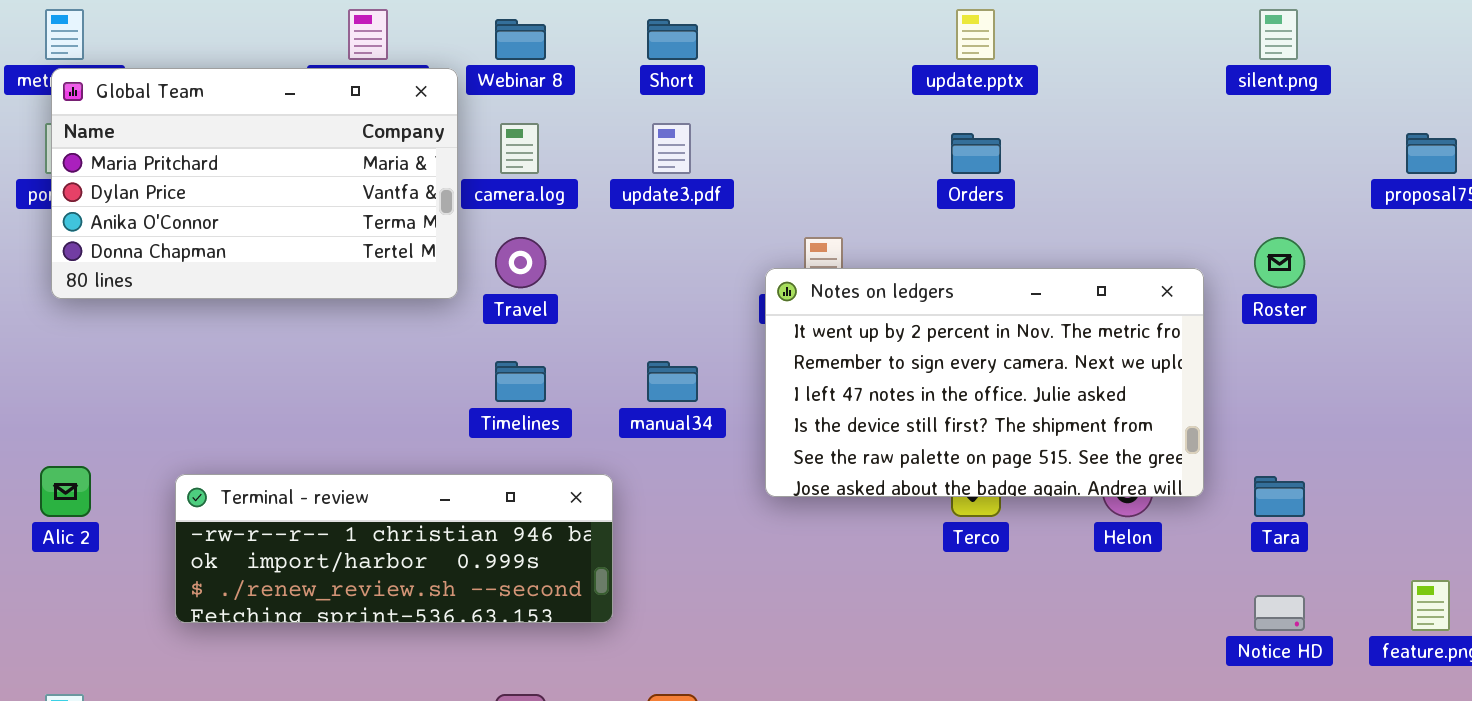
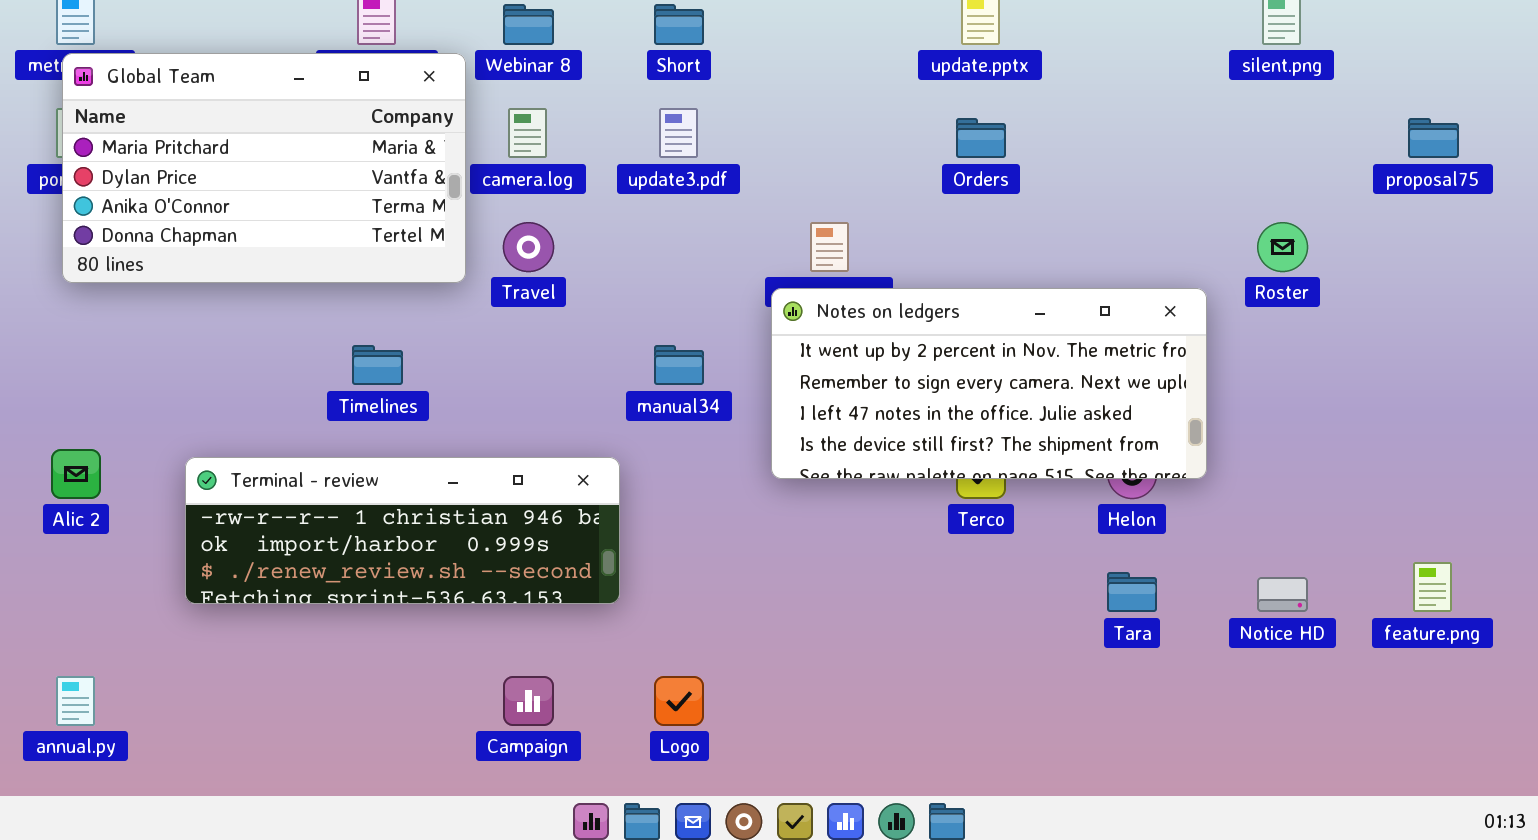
Notes on ledgers: [765,268,1204,497] -> [771,288,1207,479], resized
Timelines: [495,361,546,402] -> [352,345,403,385], moved
Tara: [1254,476,1305,517] -> [1107,572,1157,612], moved

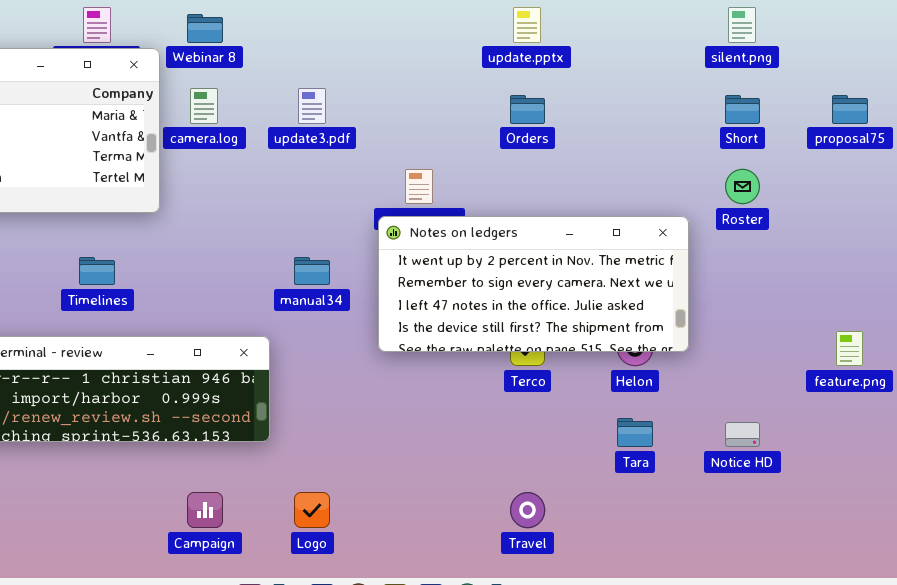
Short: [654,4,704,45] -> [725,95,760,124], moved
Travel: [503,222,554,272] -> [510,492,545,528], moved
feature.png: [1413,562,1452,612] -> [836,331,863,366], moved

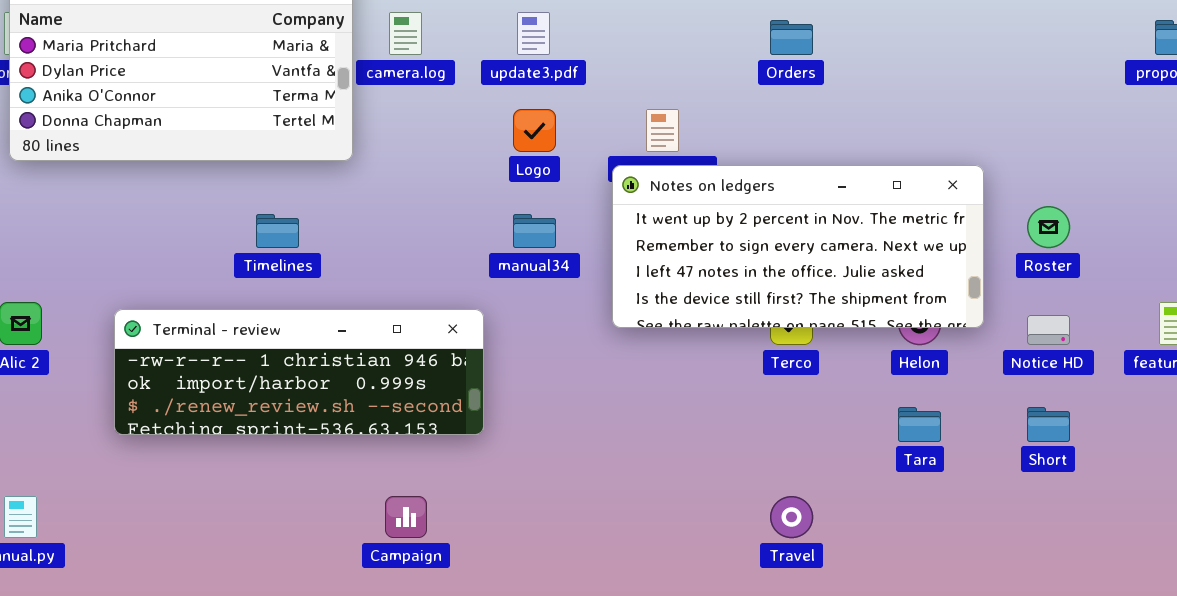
Short: [725,95,760,124] -> [1027,407,1070,442], moved
Roster: [725,169,760,204] -> [1027,206,1070,248], moved
Notice HD: [725,422,760,447] -> [1027,315,1070,345], moved
Logo: [294,492,330,528] -> [513,109,556,152], moved

